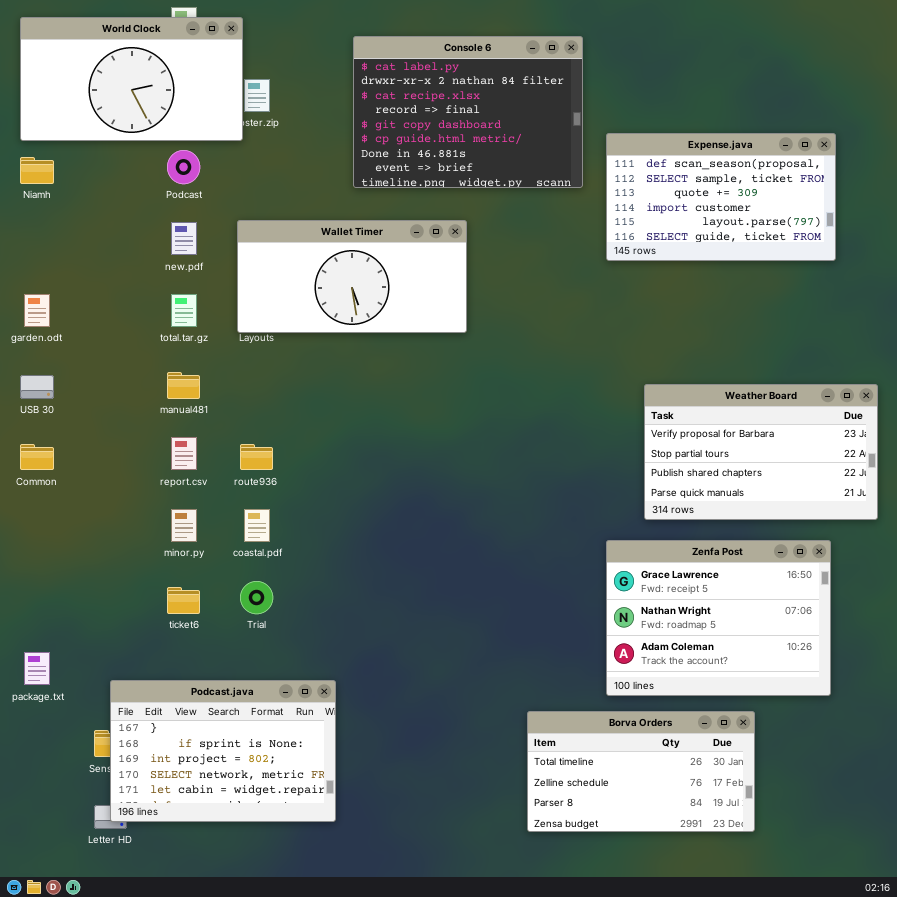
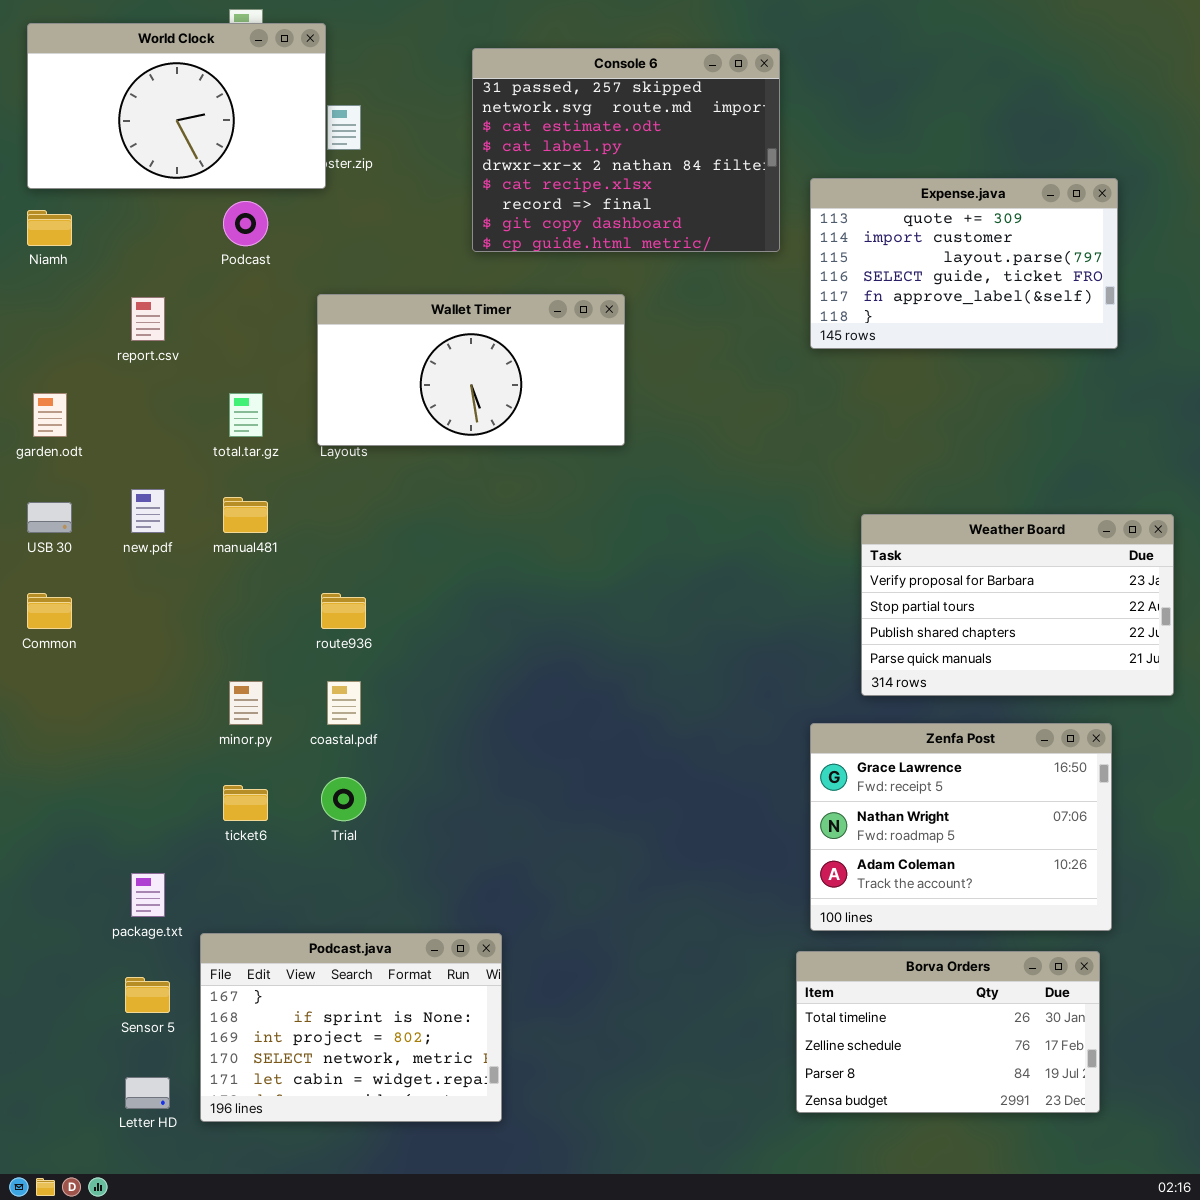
Console 6: [353,36,583,188] -> [472,48,780,252], scrolled up 3 rows
Expense.java: [606,133,836,261] -> [810,178,1118,349], scrolled down 2 rows
new.pdf: [171,222,197,255] -> [131,489,165,533], moved
report.csv: [171,437,197,470] -> [131,297,165,341], moved
package.txt: [24,652,50,685] -> [131,873,165,917], moved
Podcast.java: [110,680,336,822] -> [200,933,502,1122], moved
Borva Orders: [527,711,755,832] -> [796,951,1100,1113], moved

